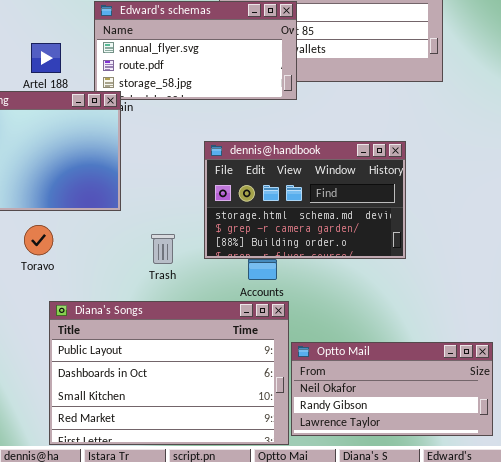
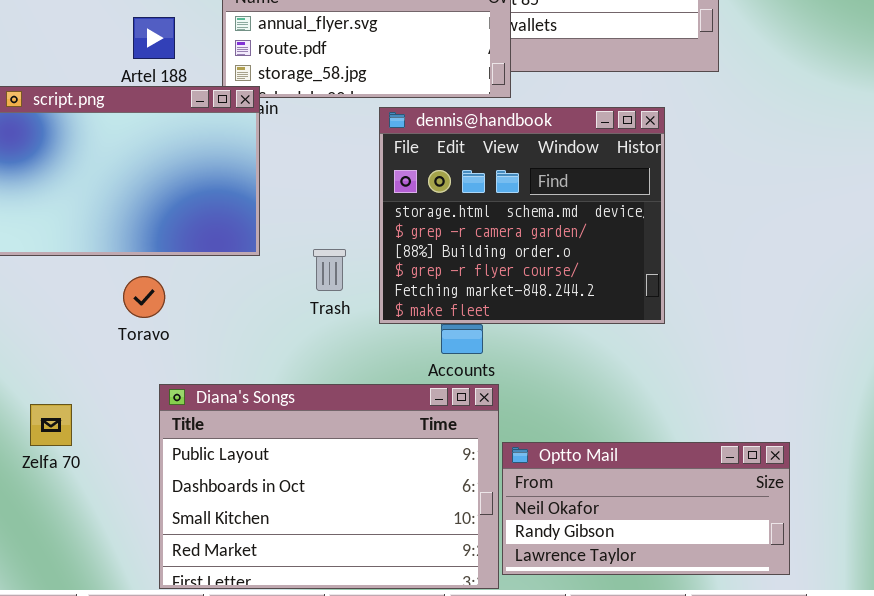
dennis@handbook: [204,141,406,259] -> [379,107,665,324], resized
Trash: [151,234,175,264] -> [313,249,346,291], moved

